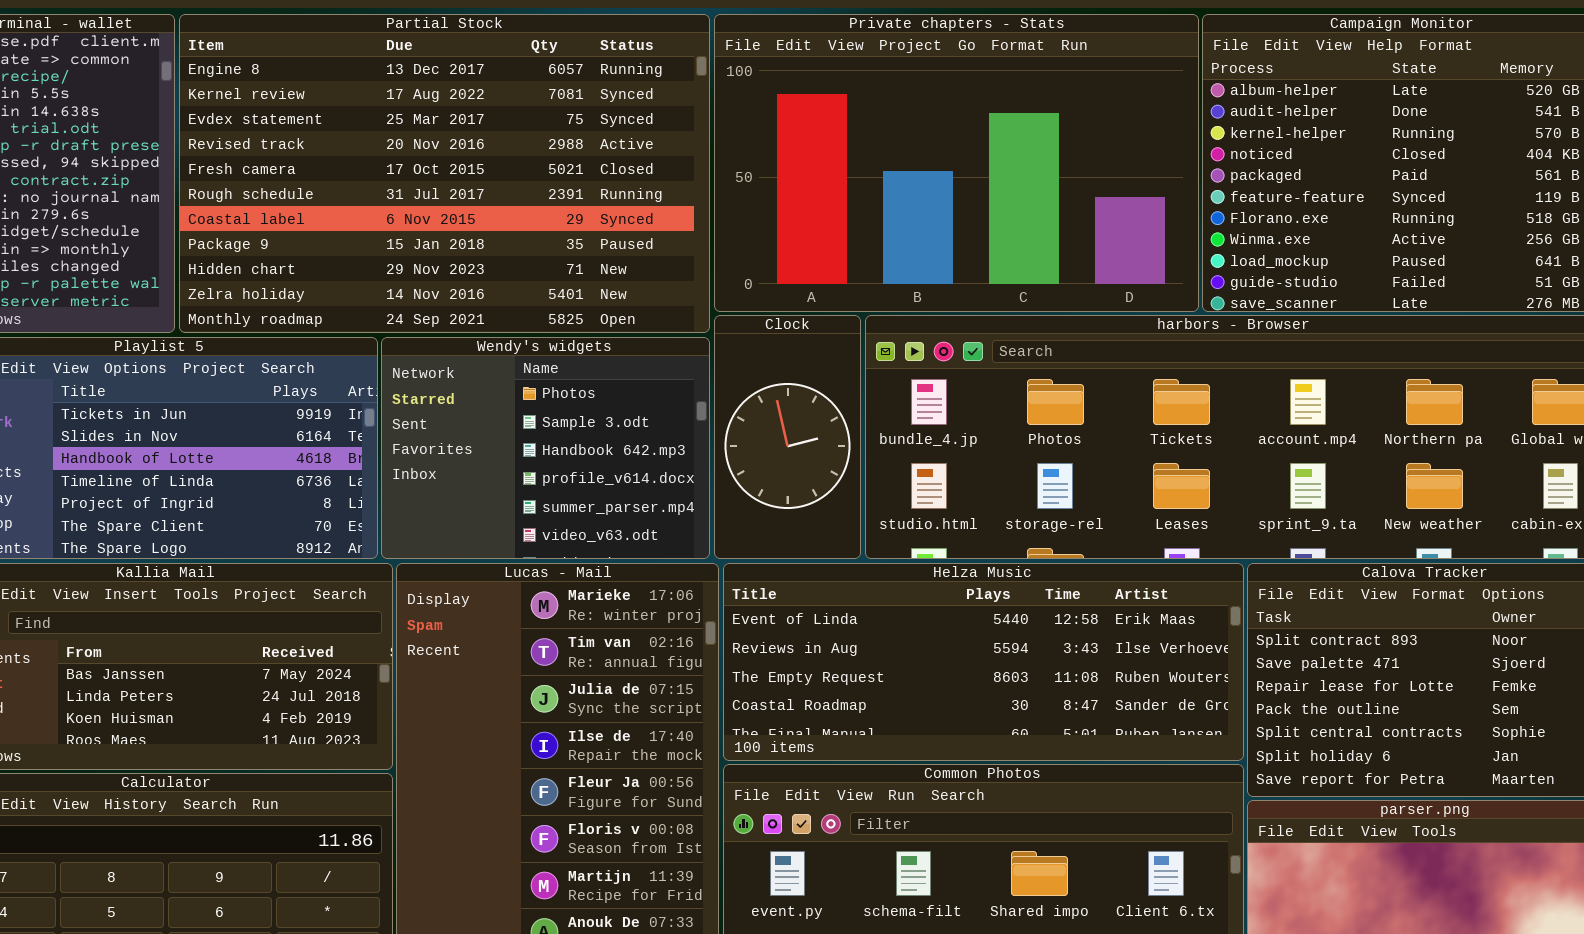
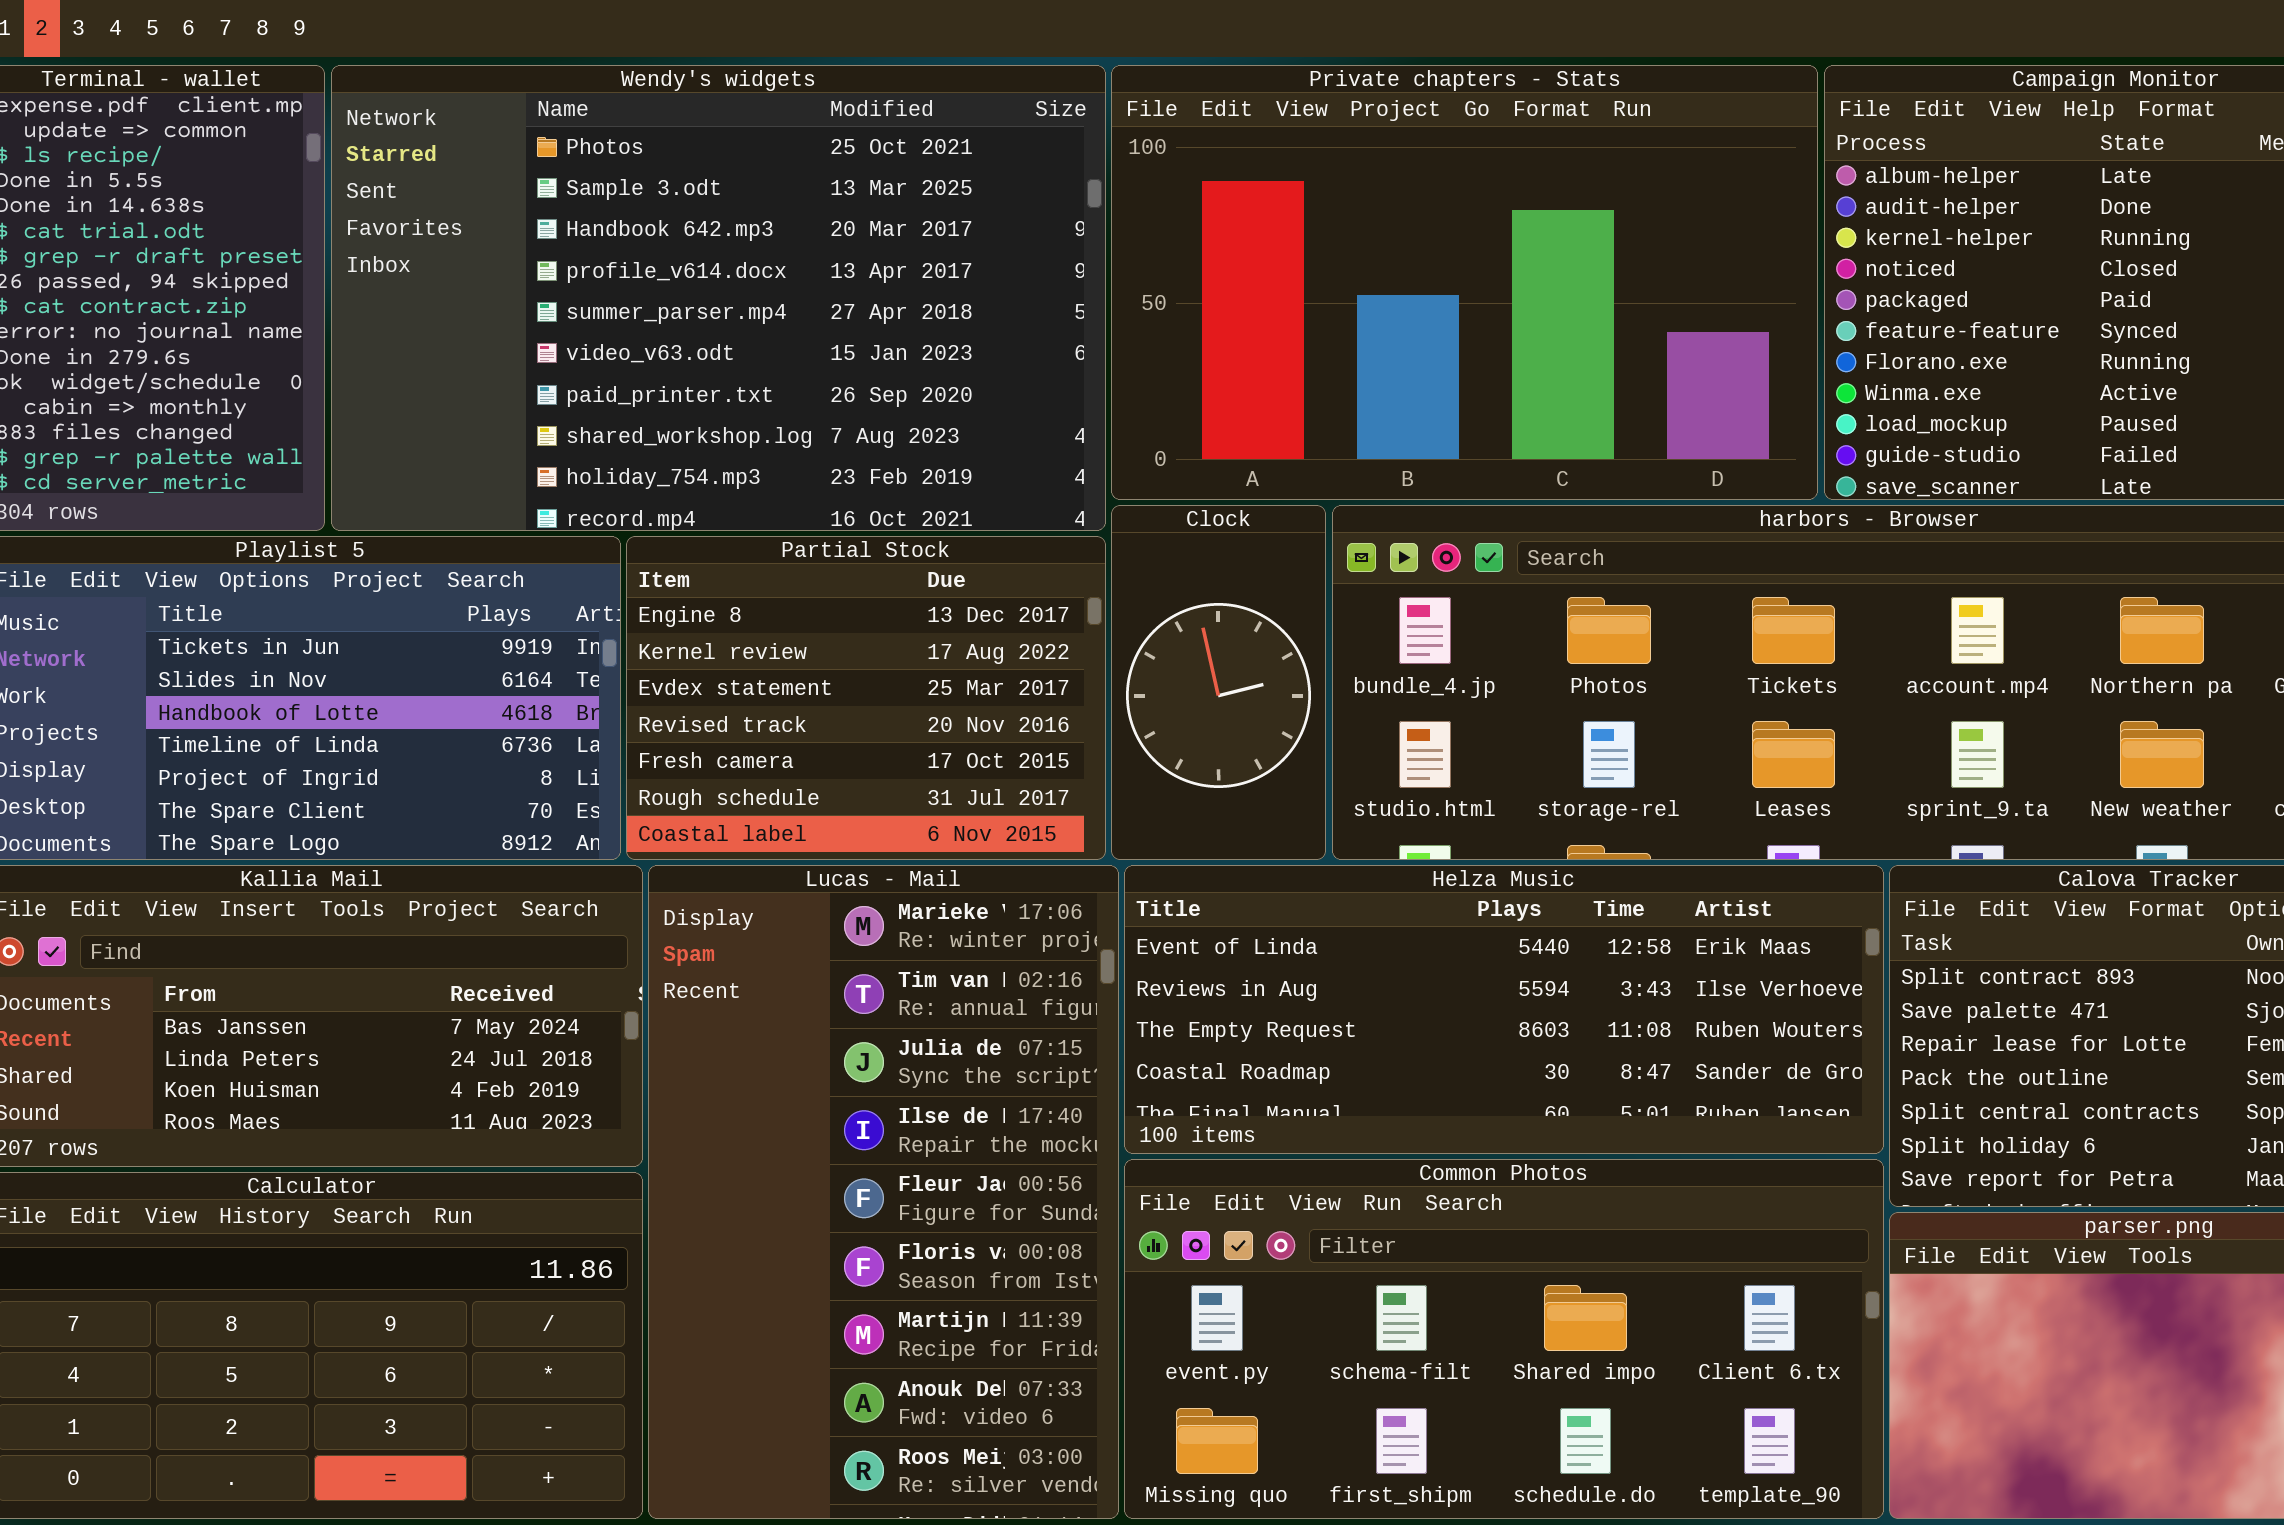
Partial Stock: [179,14,710,333] -> [626,536,1106,860], moved, resized
Wendy's widgets: [381,337,710,559] -> [331,65,1106,531], moved, resized

